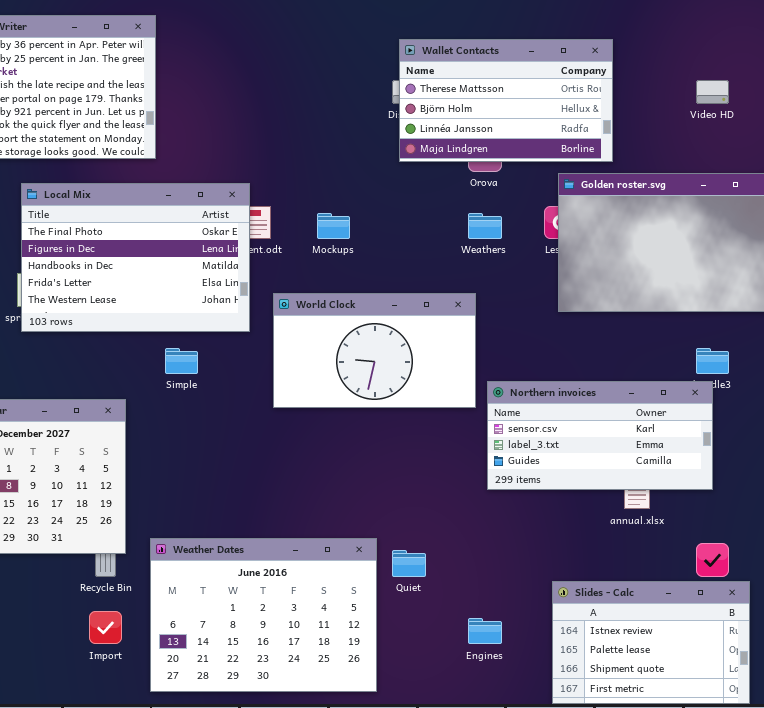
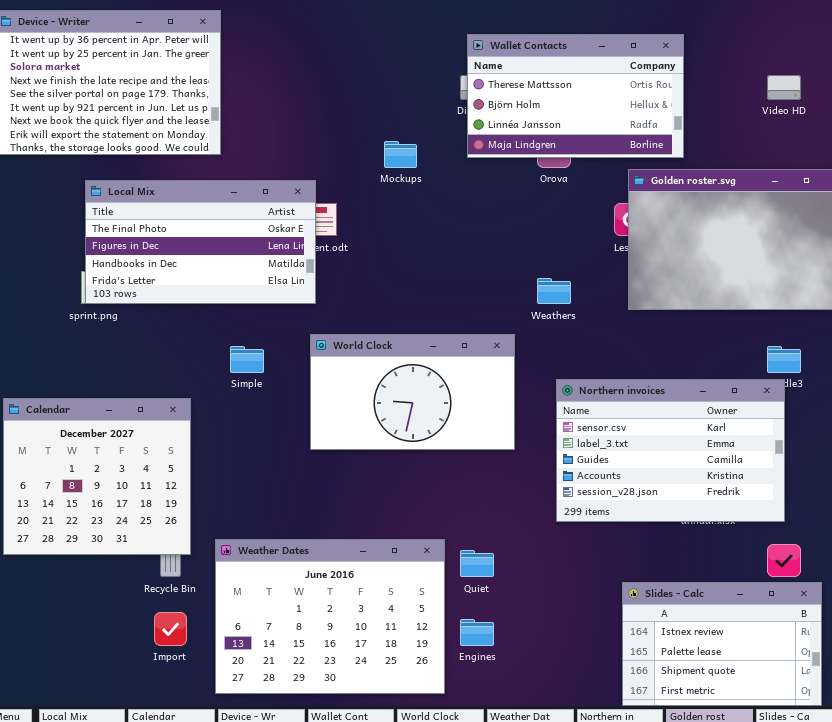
Local Mix: [21,183,250,332] -> [85,180,316,304], resized
Mockups: [317,213,350,239] -> [384,141,417,168], moved
Weathers: [468,213,502,239] -> [537,278,571,304], moved
World Clock: [273,293,476,408] -> [310,334,515,450], moved
Northern invoices: [487,381,713,490] -> [556,379,785,522], resized
Engines: [468,618,502,644] -> [460,619,494,646], moved

